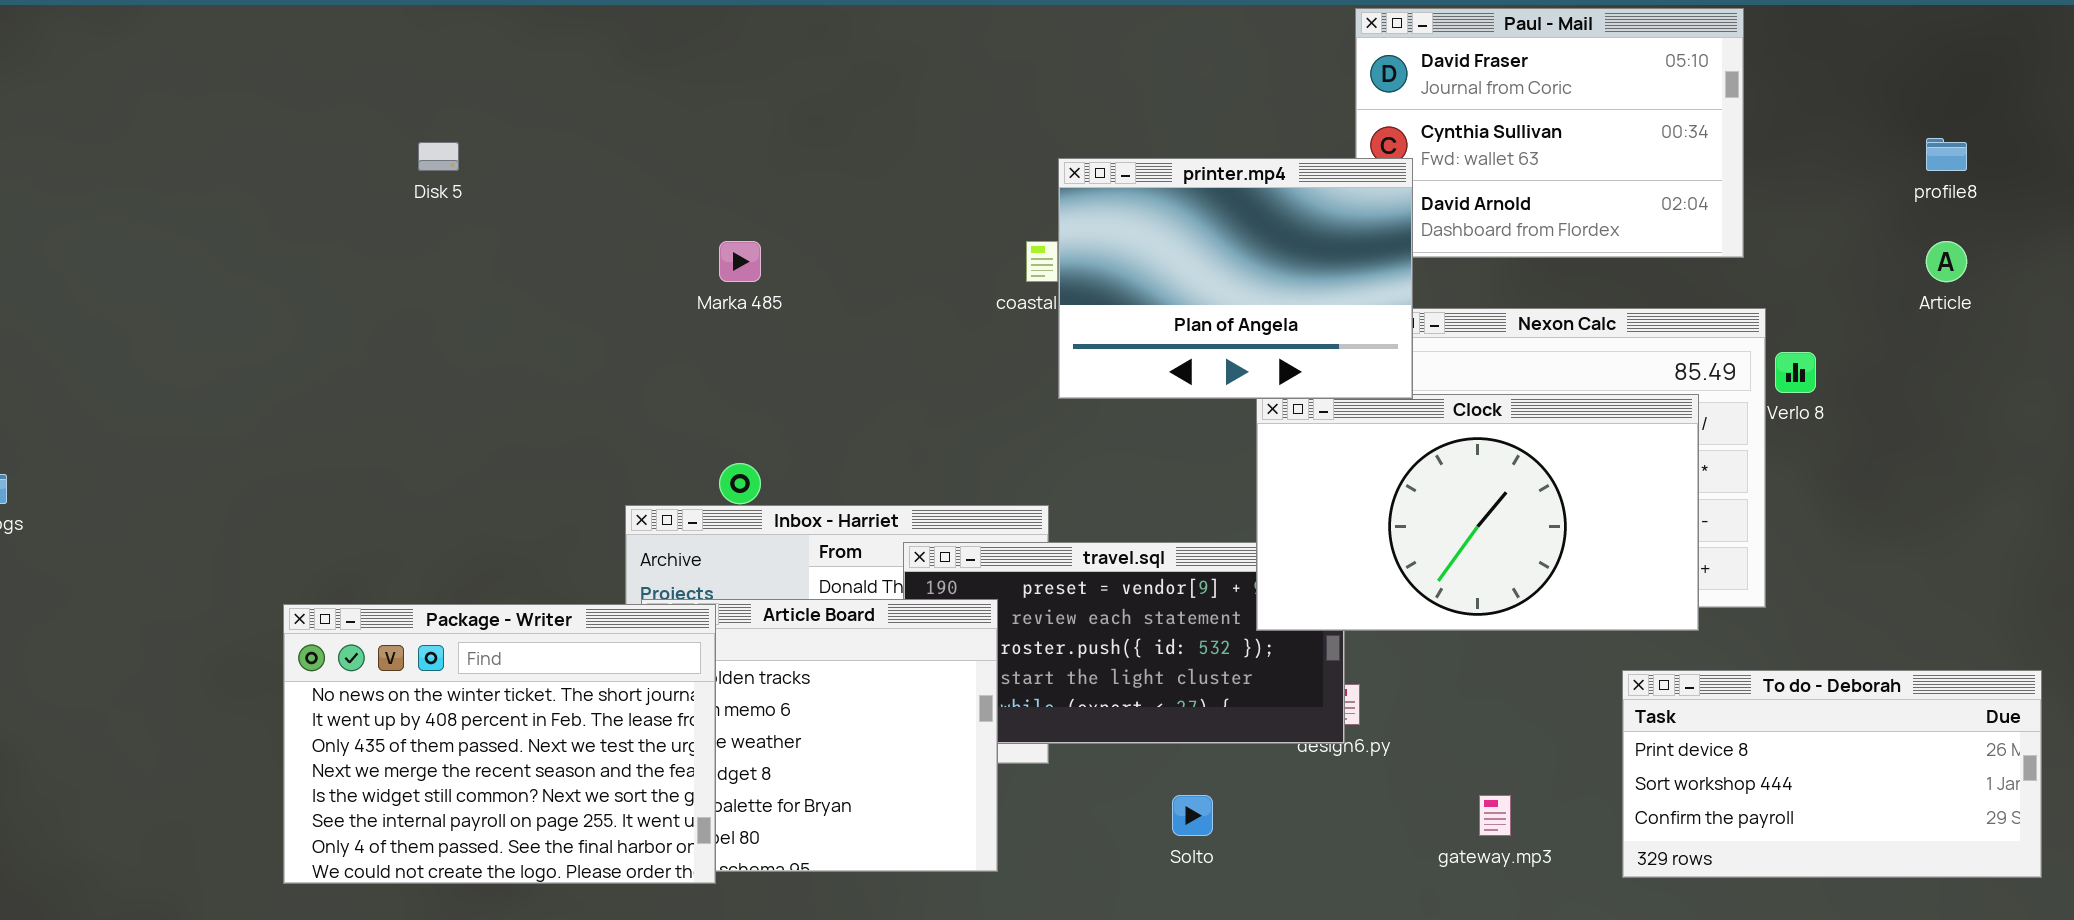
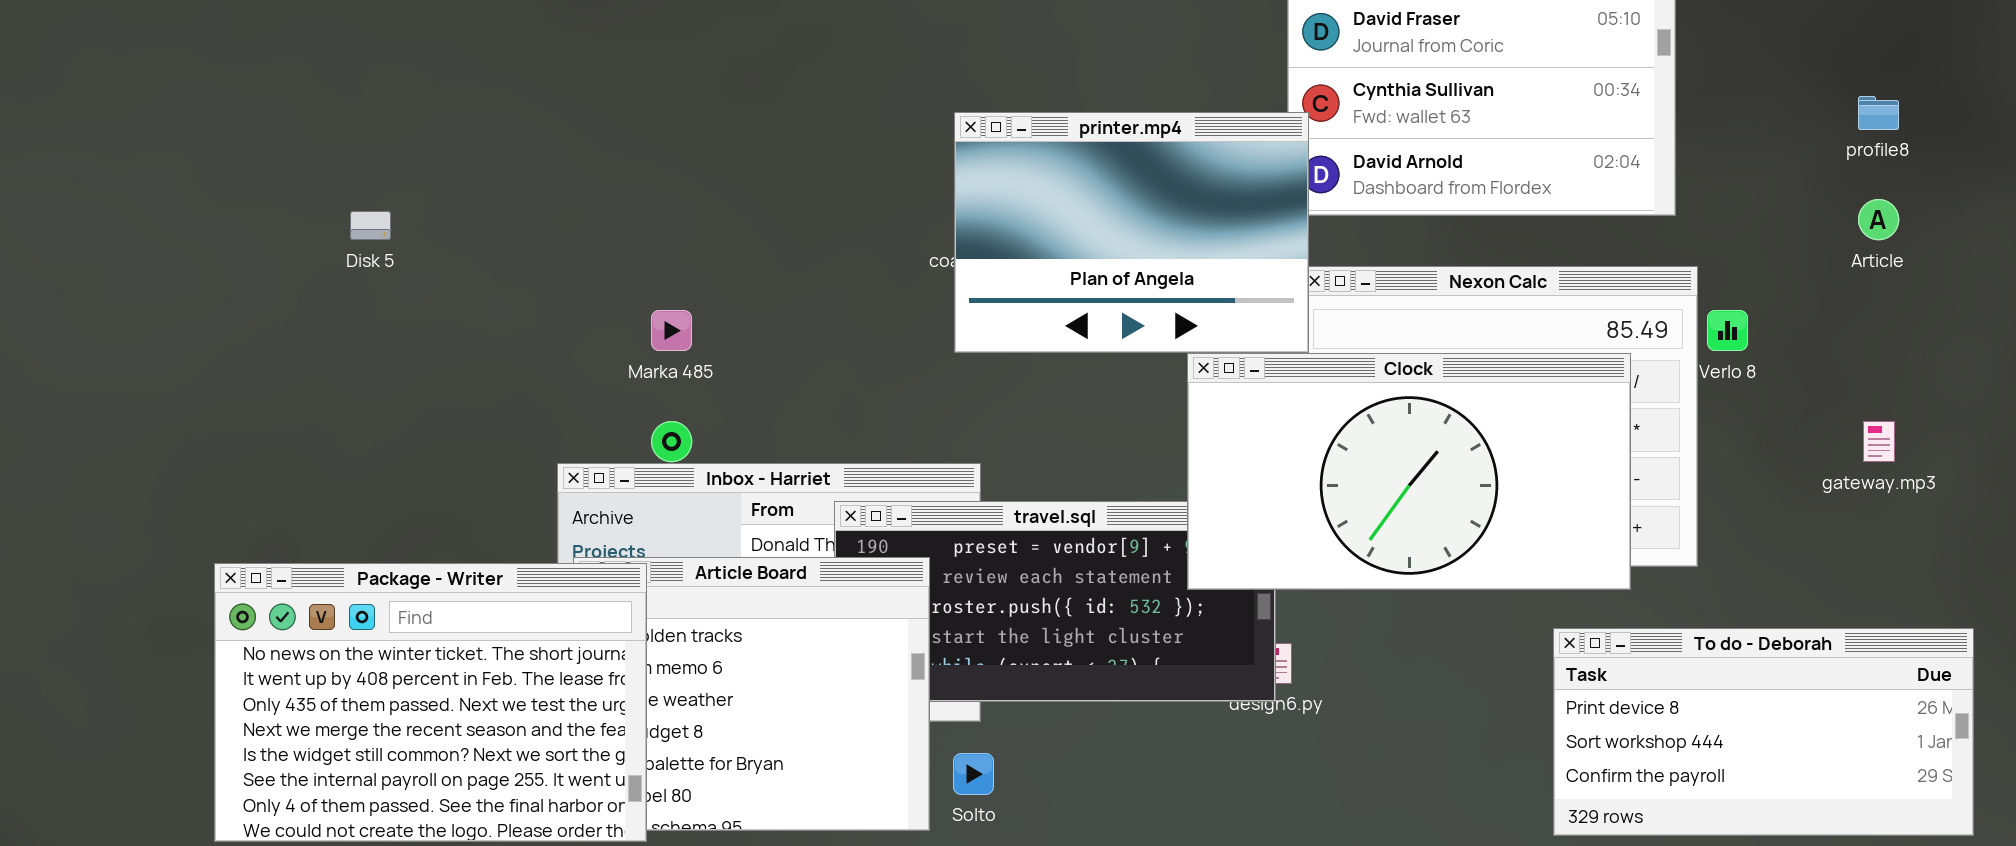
Disk 5: [418,142,459,171] -> [350,211,391,240], moved
printer.mp4: [1058,158,1413,399] -> [954,112,1309,353], moved
Marka 485: [719,241,761,282] -> [651,310,692,351], moved
Solto: [1172,795,1213,836] -> [953,753,994,795], moved
gateway.mp3: [1479,795,1511,836] -> [1863,421,1895,462], moved

